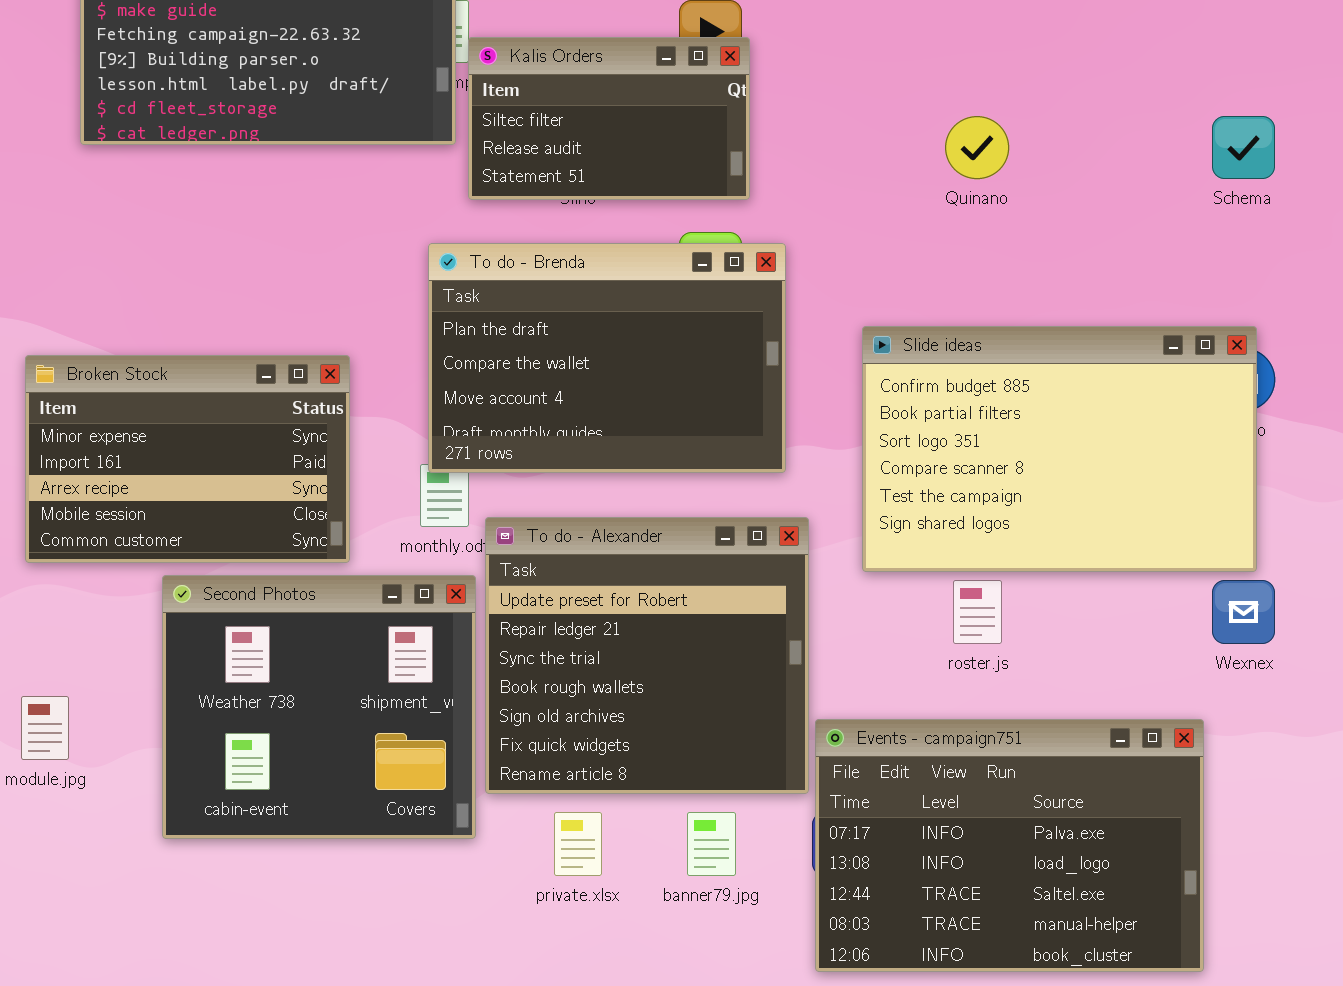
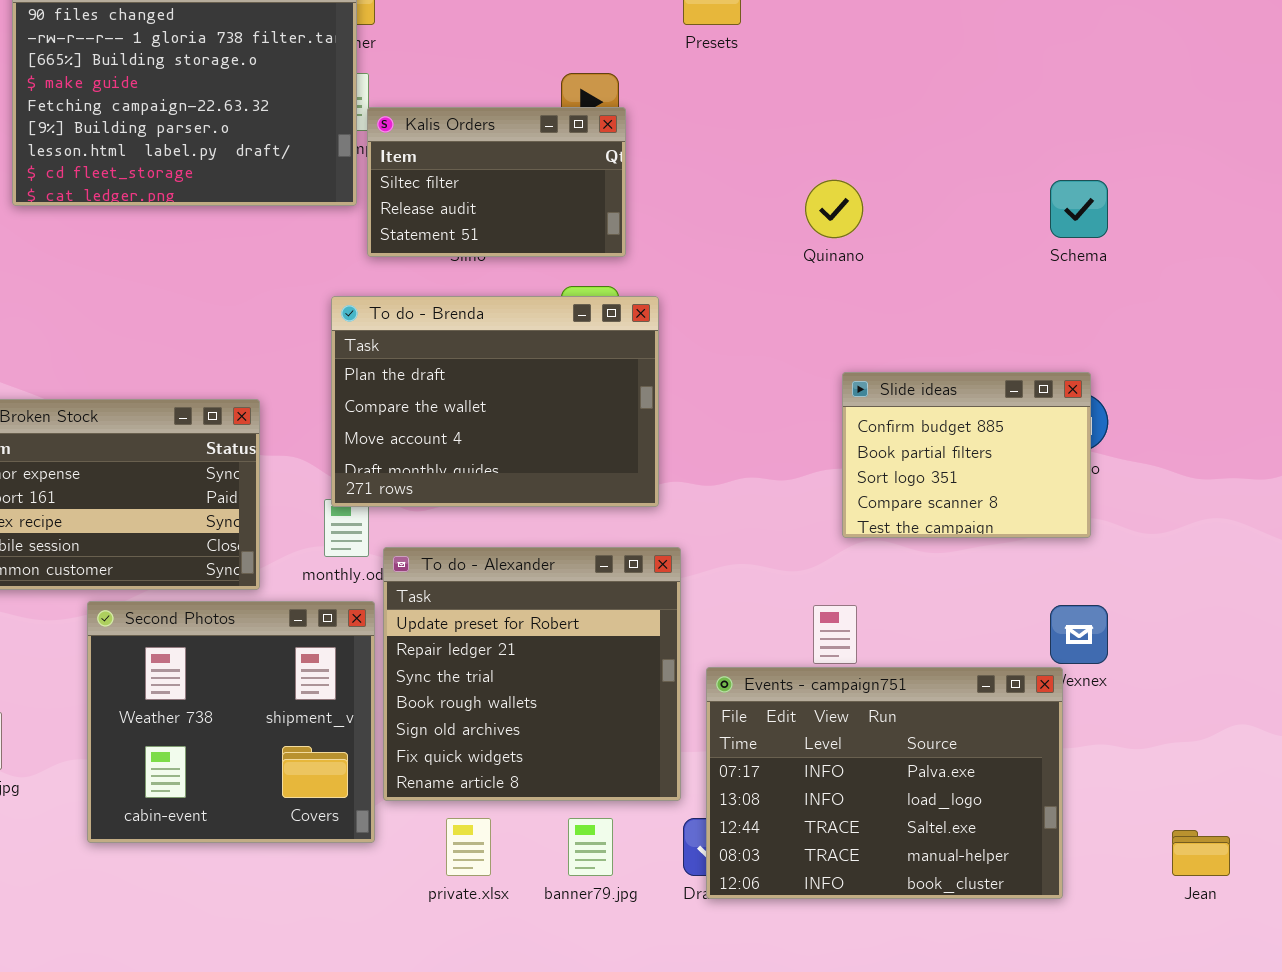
Slide ideas: [862,326,1257,572] -> [842,372,1091,538], resized
Events - campaign751: [815,719,1204,972] -> [706,667,1063,899], moved

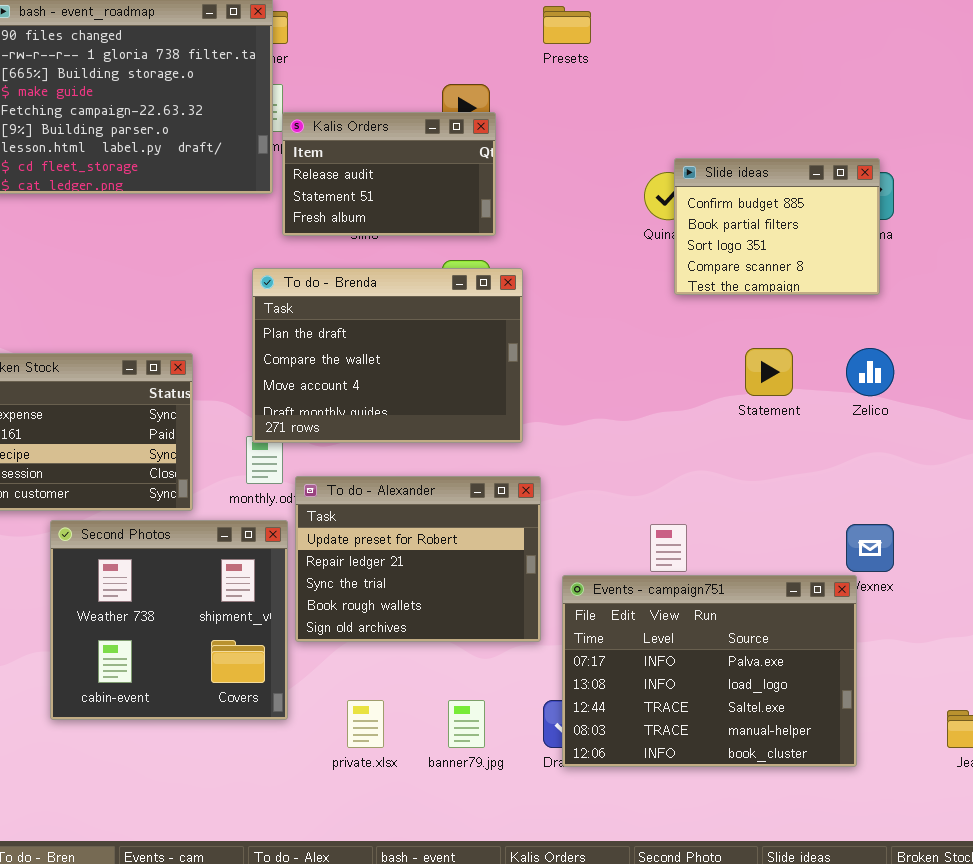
Kalis Orders: [367,107,626,257] -> [282,112,496,236], scrolled down 1 row
Slide ideas: [842,372,1091,538] -> [674,158,880,295], moved
To do - Alexander: [383,547,681,801] -> [295,476,541,642], resized

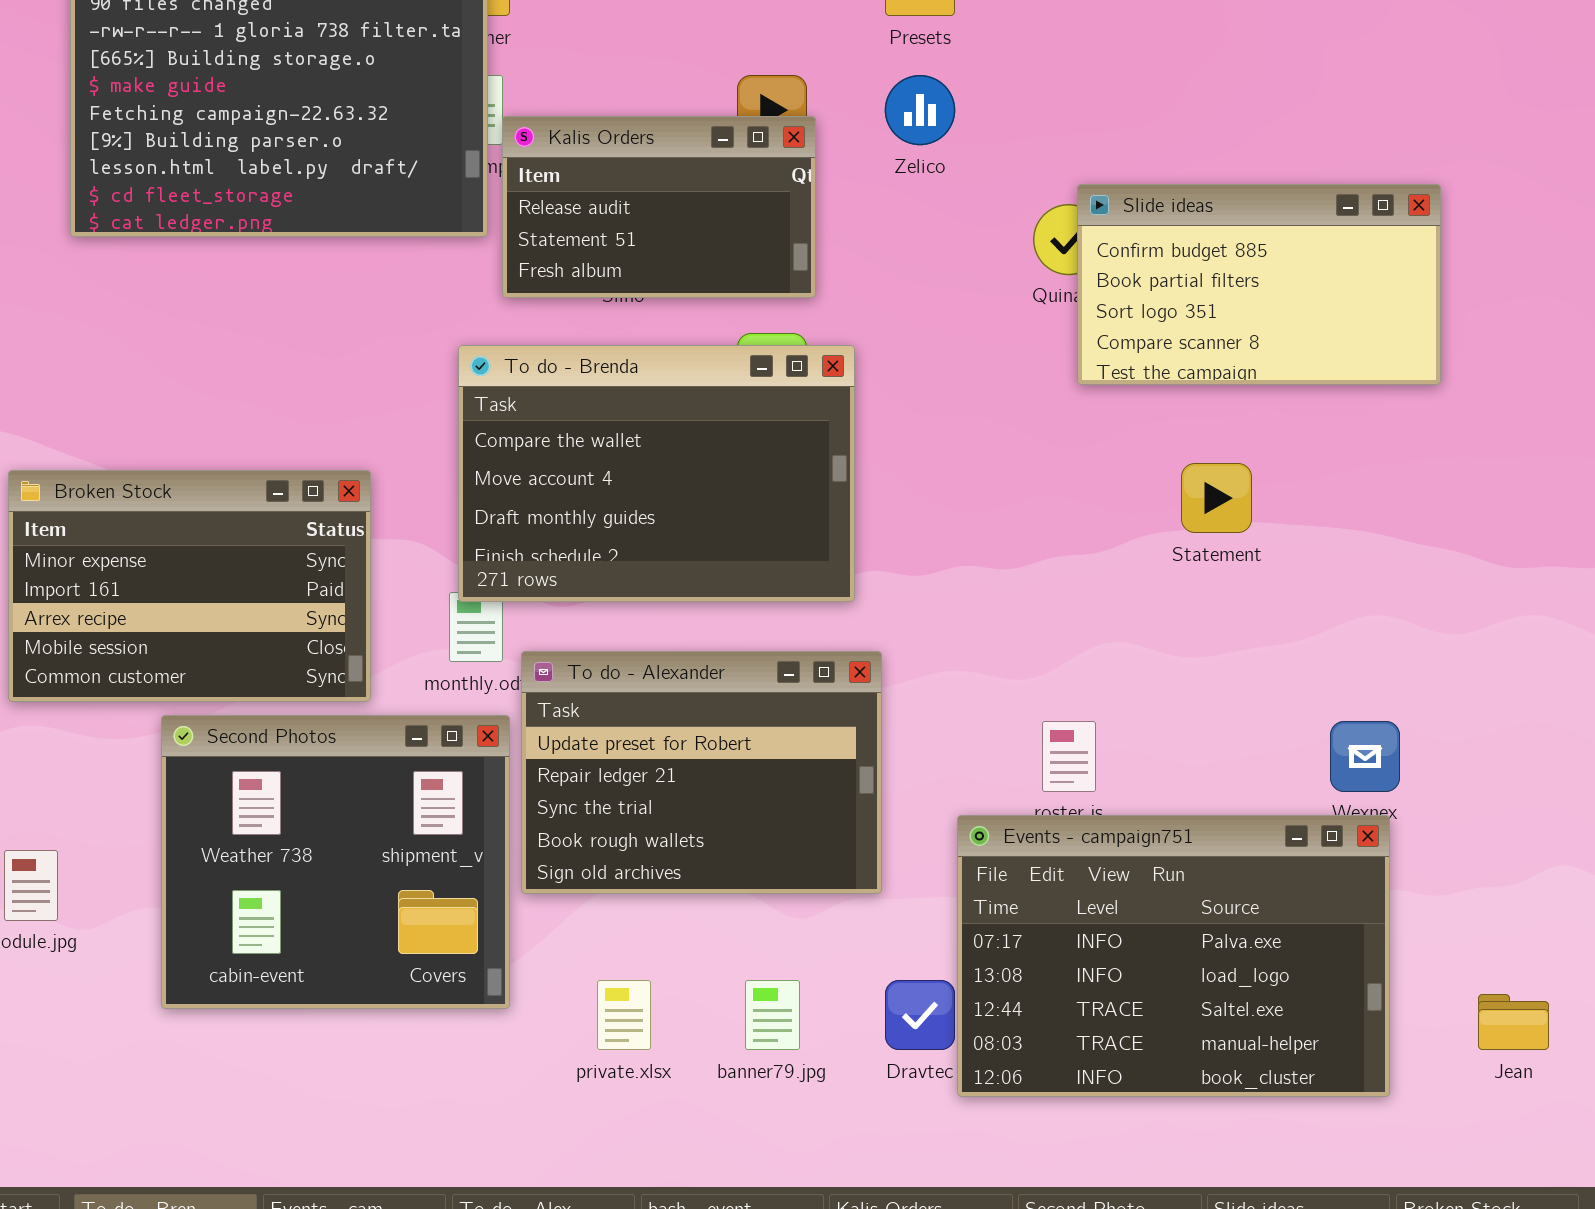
Slide ideas: [674,158,880,295] -> [1077,184,1441,385], resized
To do - Brenda: [252,268,523,443] -> [458,345,855,602], scrolled down 1 row
Zelico: [846,348,894,396] -> [885,75,955,145], moved
Events - campaign751: [562,575,857,767] -> [957,815,1390,1097], moved

